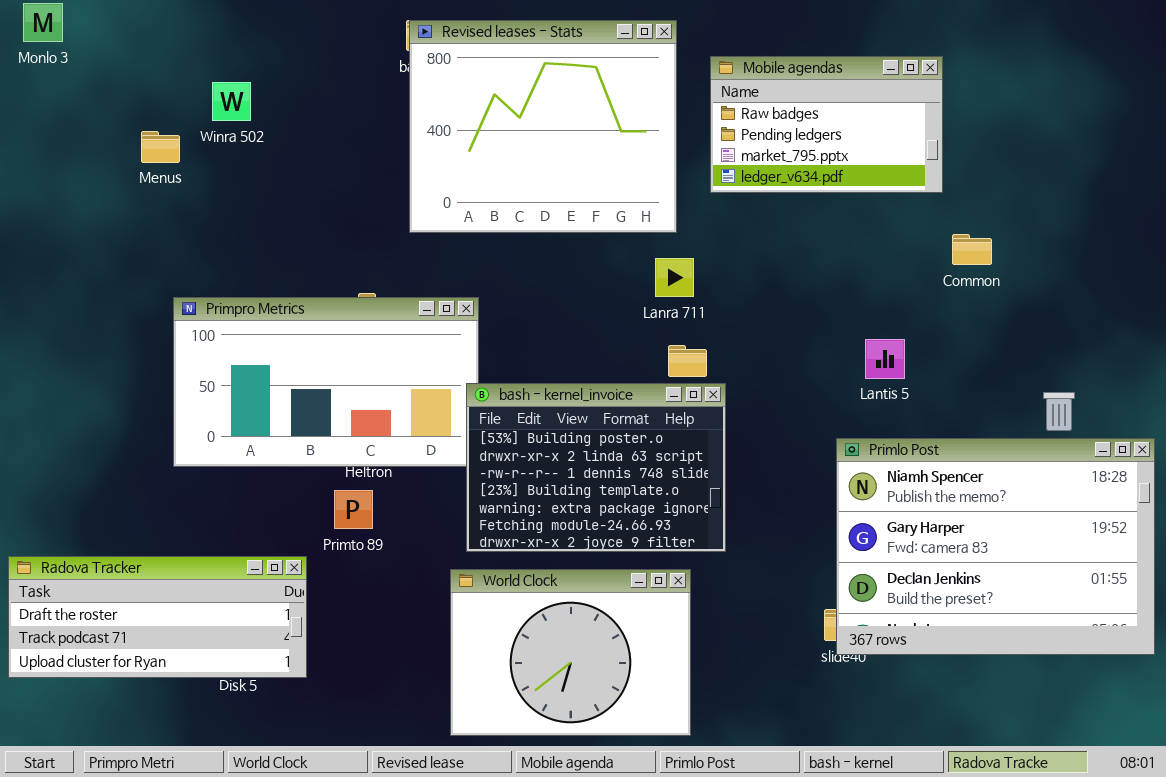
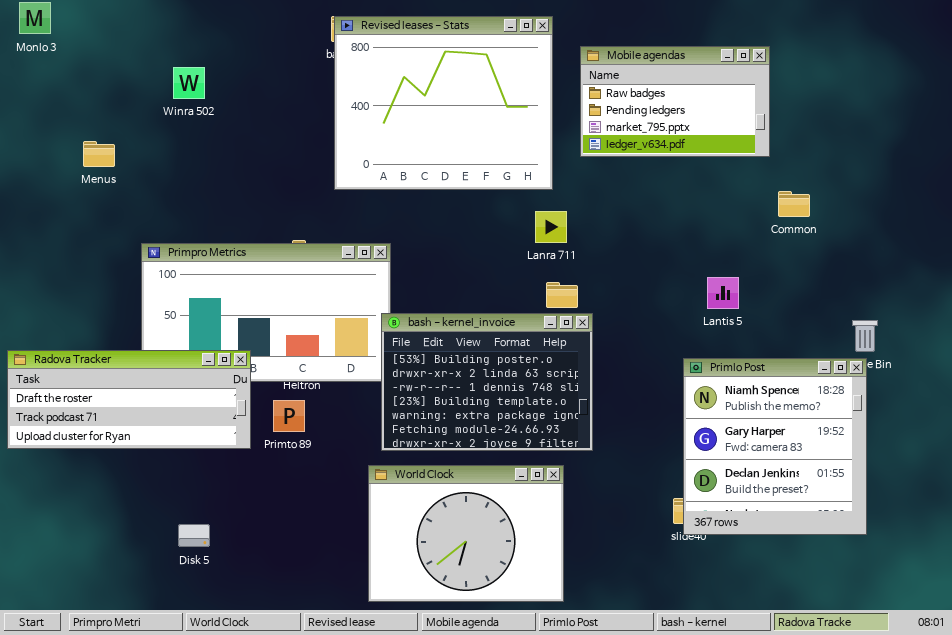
Menus: [141,131,180,163] -> [83,141,115,167], moved
Primlo Post: [836,438,1155,655] -> [683,358,867,535], resized
Radova Tracker: [8,556,307,678] -> [7,350,251,449], moved

